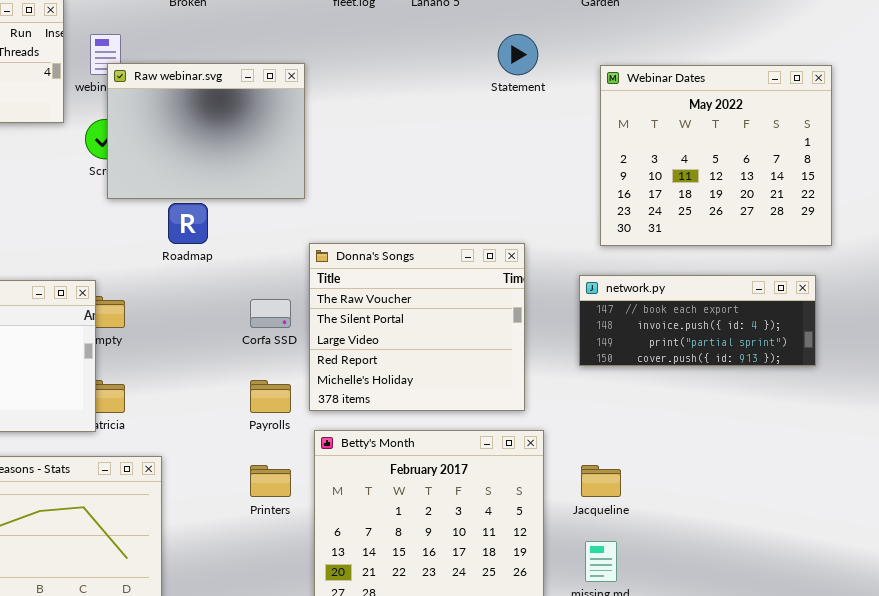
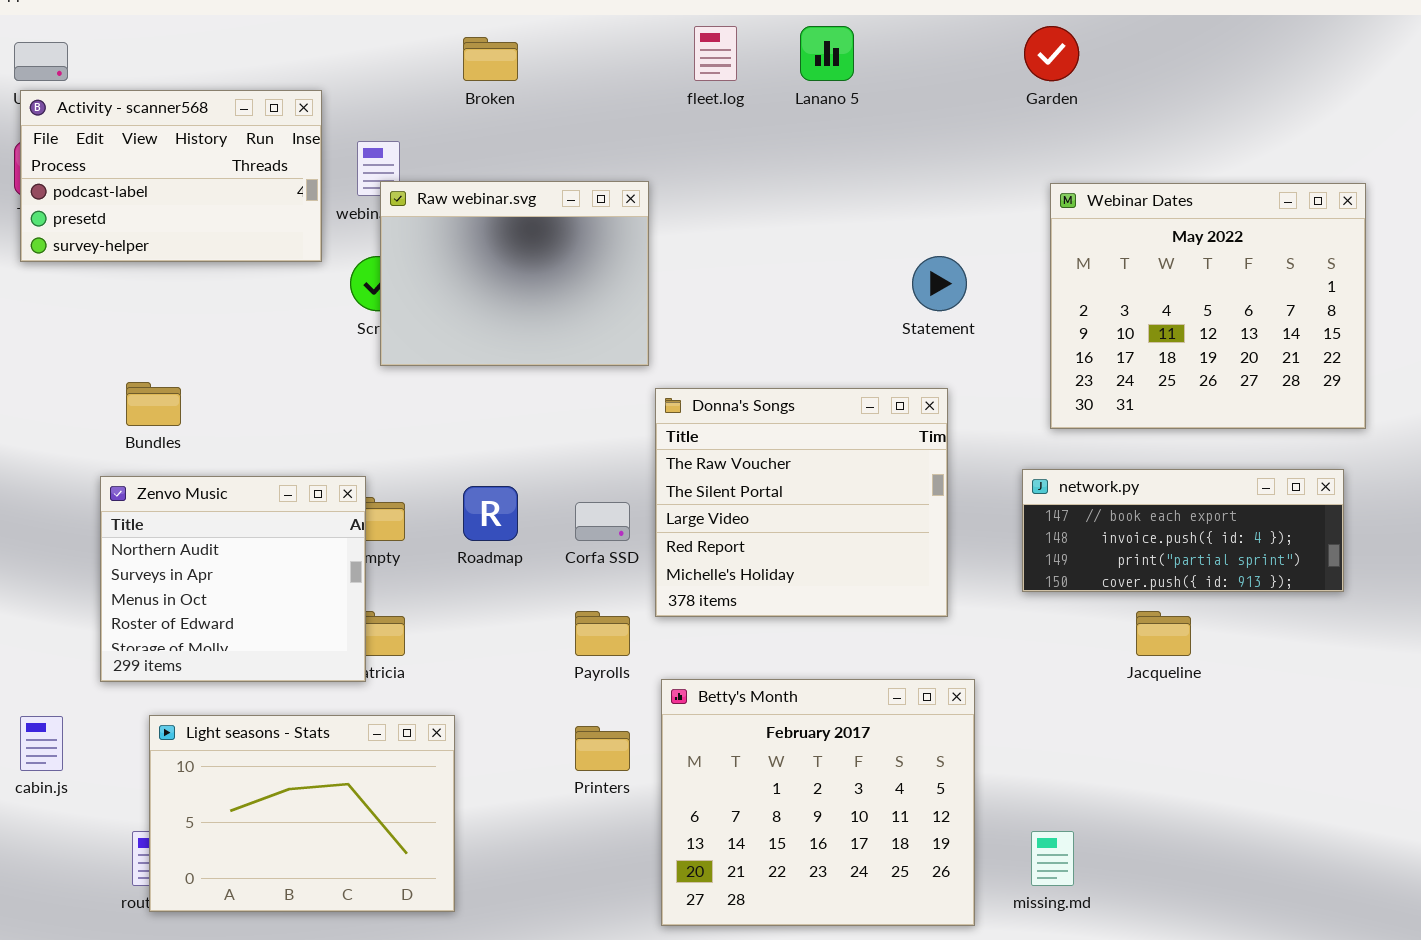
Statement: [498,34,538,75] -> [912,256,967,311], moved
Roadmap: [168,203,208,244] -> [463,486,518,541], moved
Donna's Songs: [309,243,525,411] -> [655,388,948,617], moved
Jacqueline: [581,465,621,497] -> [1136,611,1191,656], moved

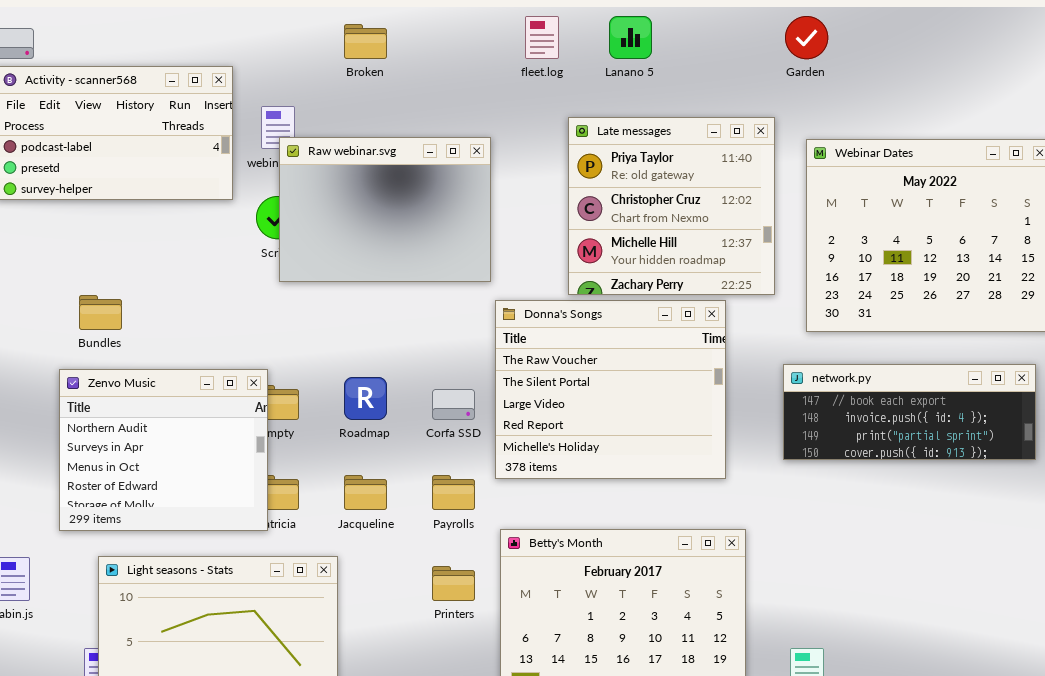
Late messages: none -> [568,117,775,295], opened
Jacqueline: [1136,611,1191,656] -> [344,475,387,510], moved

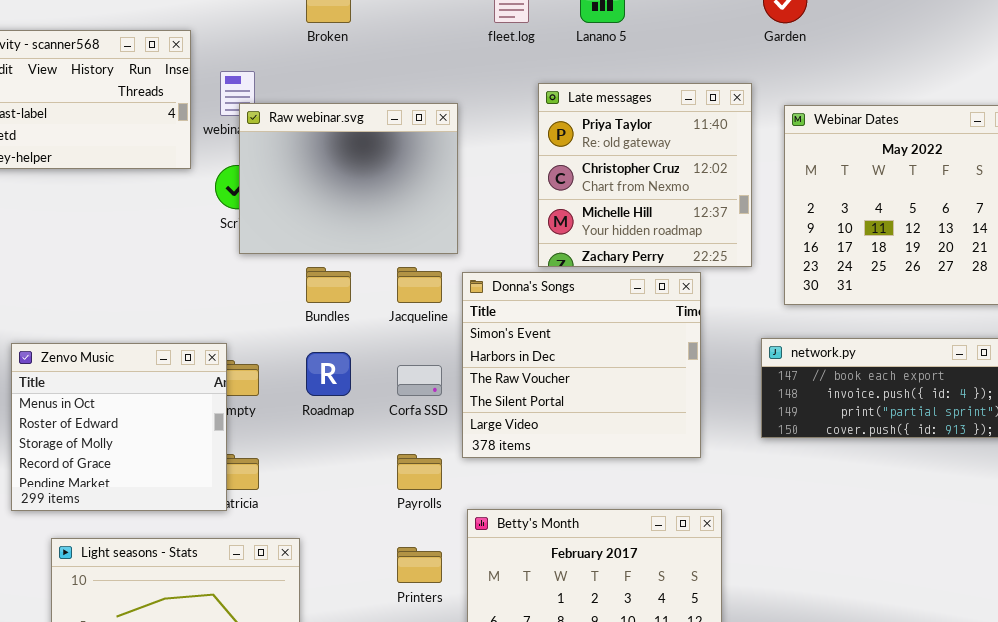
Bundles: [79,295,122,330] -> [306,267,351,303], moved
Donna's Songs: [495,300,726,479] -> [462,272,701,458], scrolled up 2 rows
Zenvo Music: [59,369,268,531] -> [11,343,227,511], scrolled down 2 rows
Jacqueline: [344,475,387,510] -> [397,267,442,303], moved

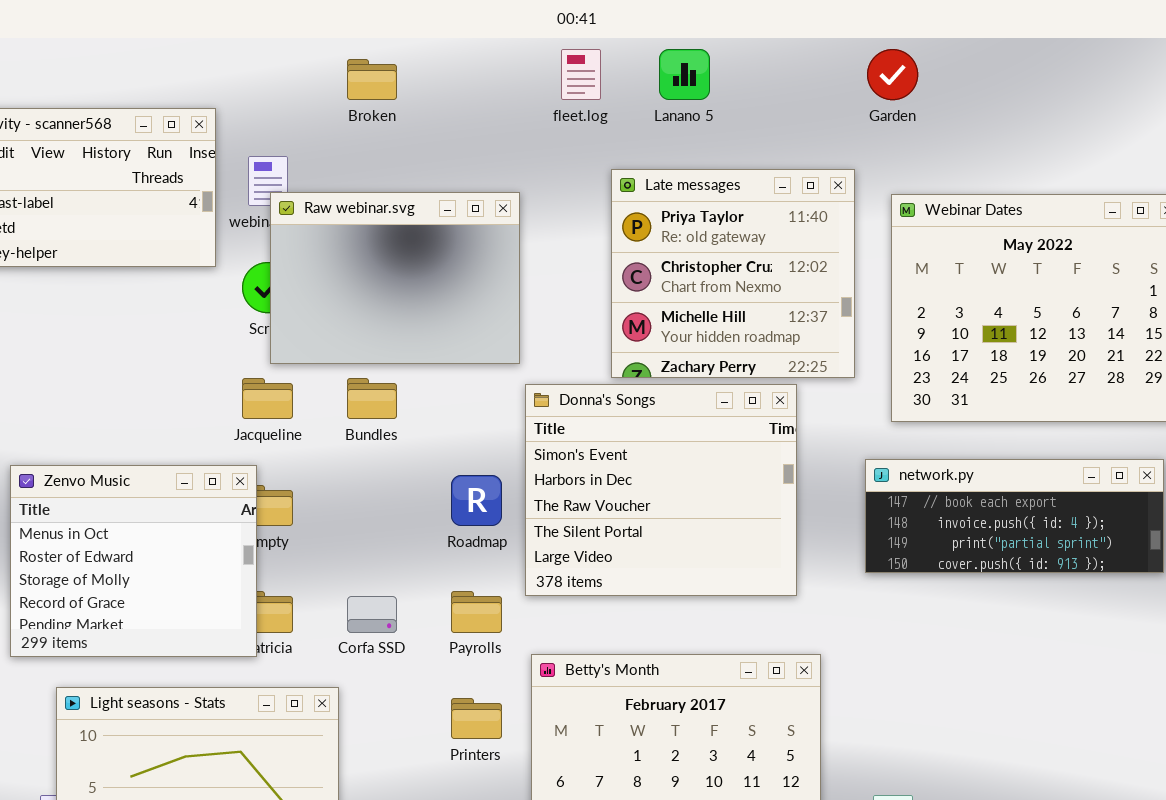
Jacqueline: [397,267,442,303] -> [242,378,293,419], moved
Roadmap: [306,352,351,396] -> [451,475,502,526], moved
Corfa SSD: [397,365,442,396] -> [347,596,397,633], moved

